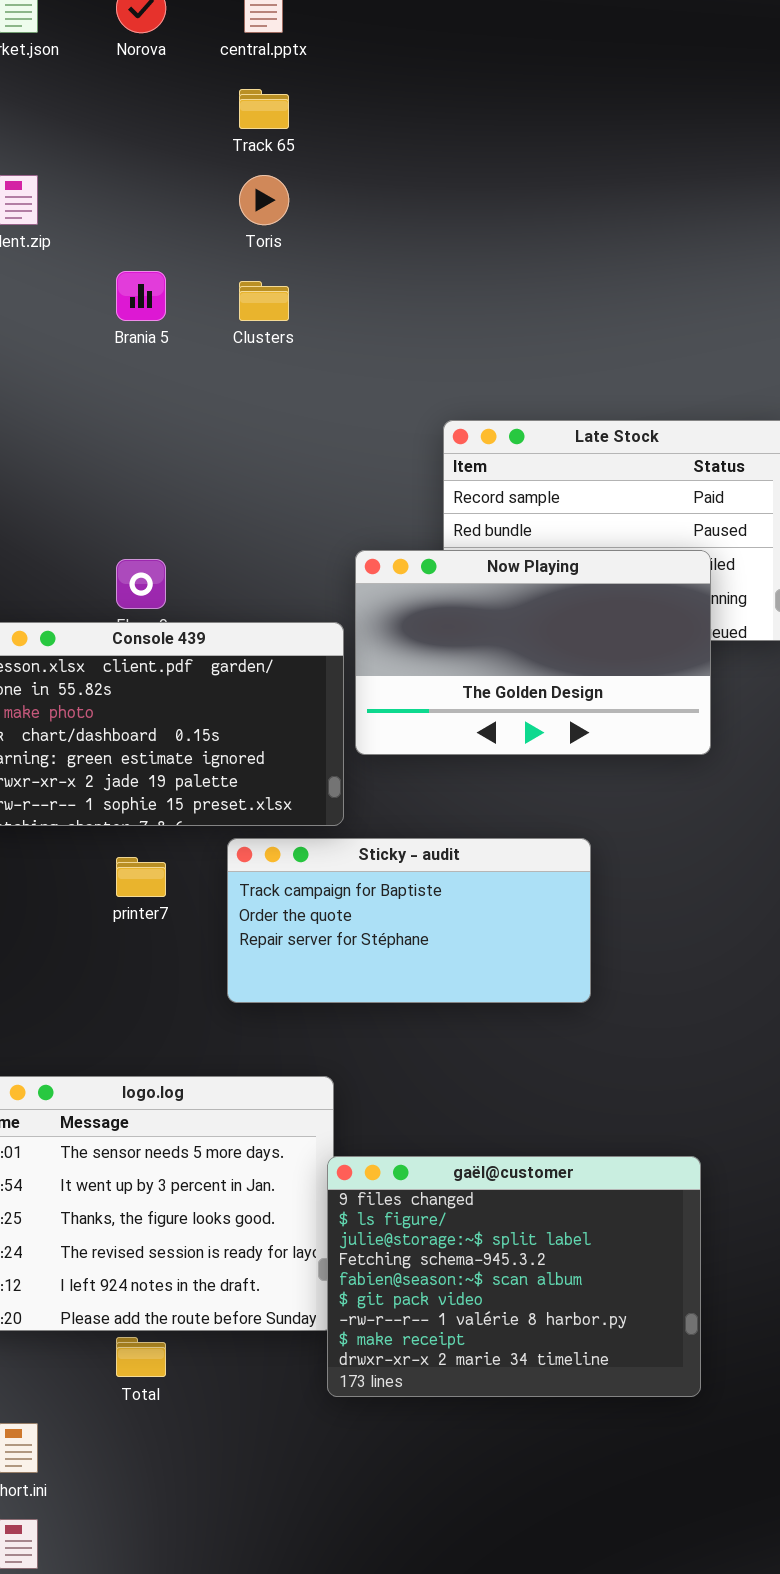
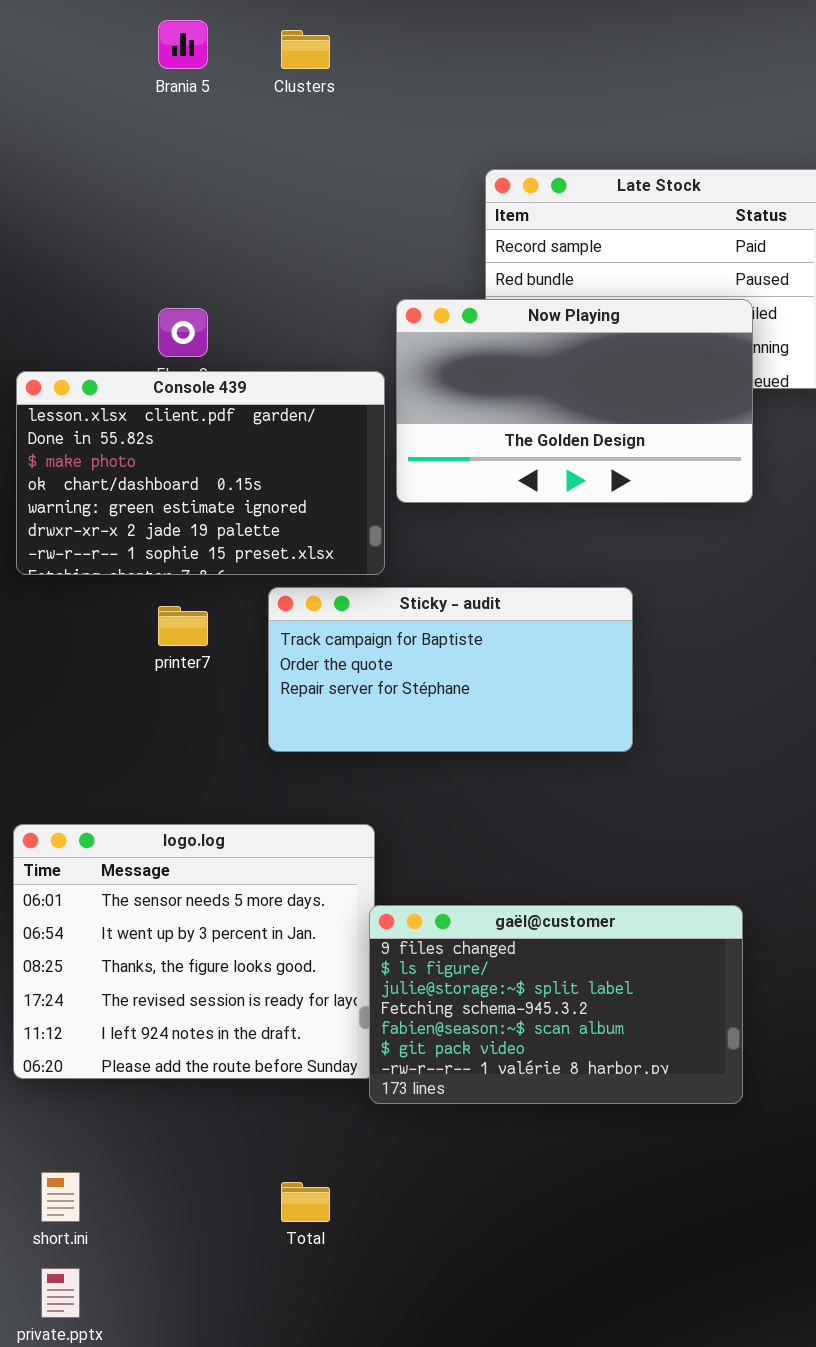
gaël@customer: [327,1156,701,1397] -> [369,905,743,1104], resized
Total: [116,1337,166,1377] -> [281,1182,330,1222], moved

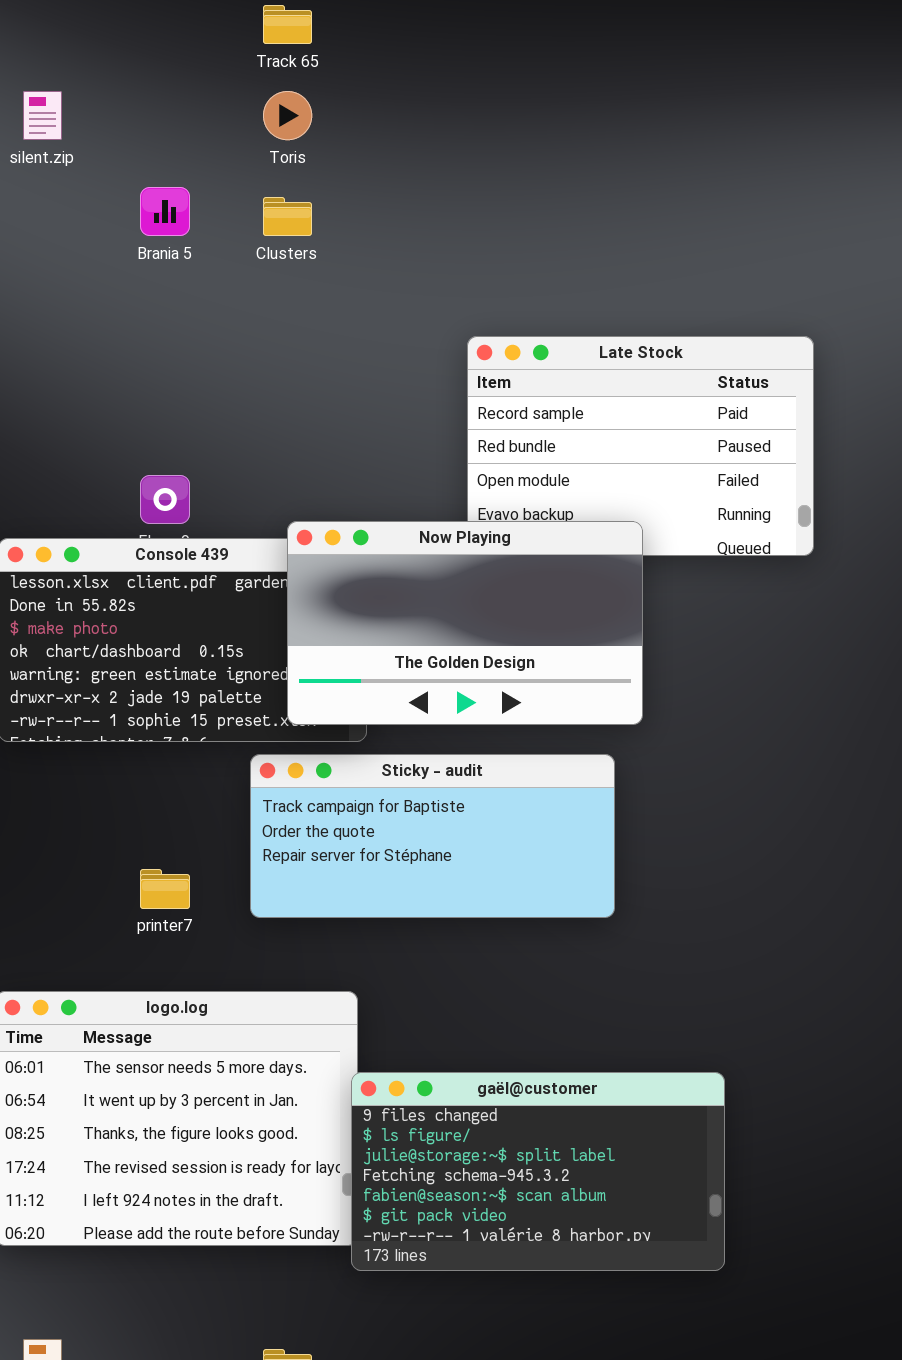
Now Playing: [396,299,753,503] -> [287,521,643,725], moved
printer7: [158,606,208,646] -> [140,869,190,909], moved

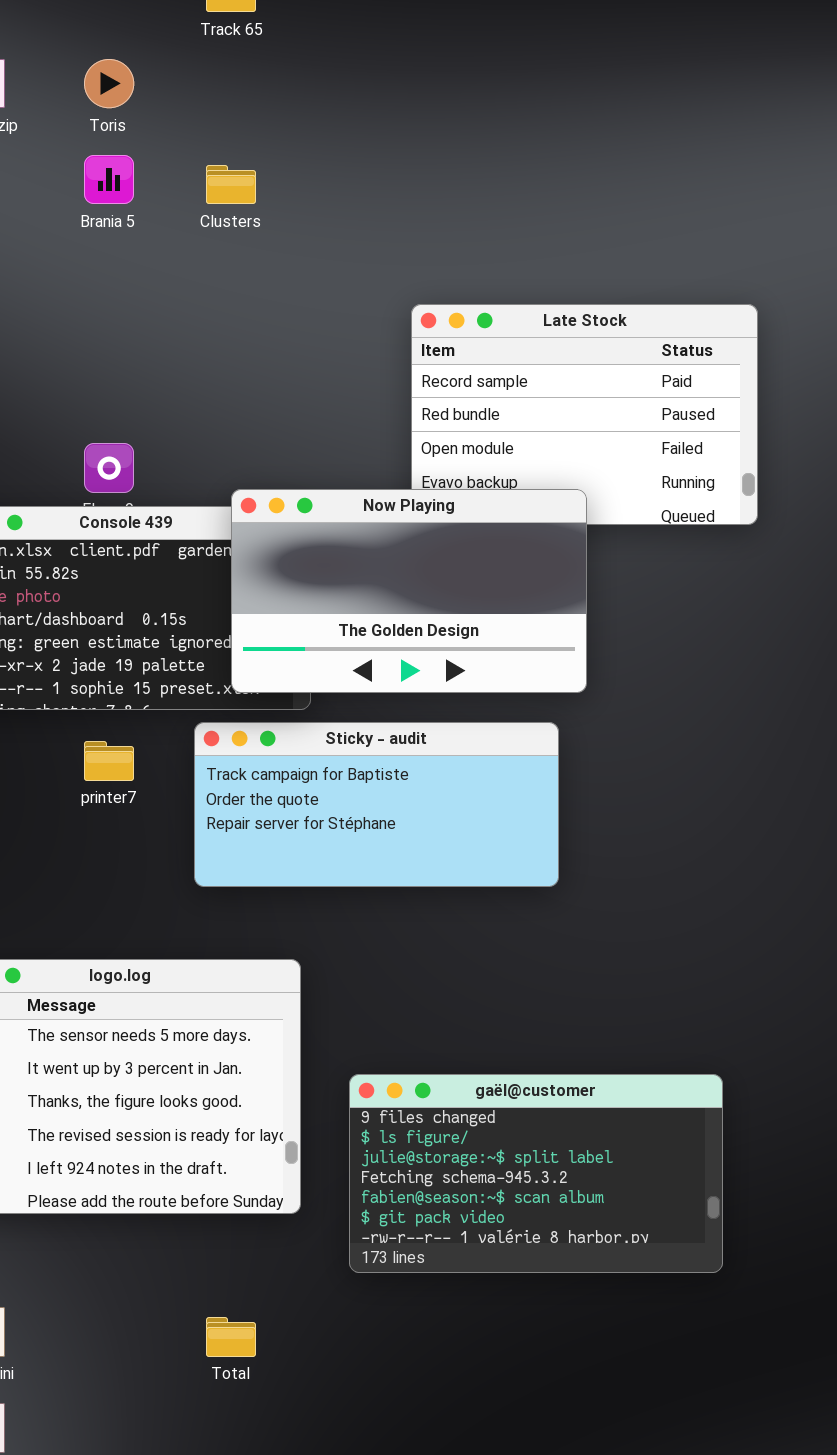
Toris: [263,91,312,140] -> [84,59,134,108], moved
printer7: [140,869,190,909] -> [84,741,134,781], moved
gaël@customer: [351,1072,725,1271] -> [349,1074,723,1273], moved

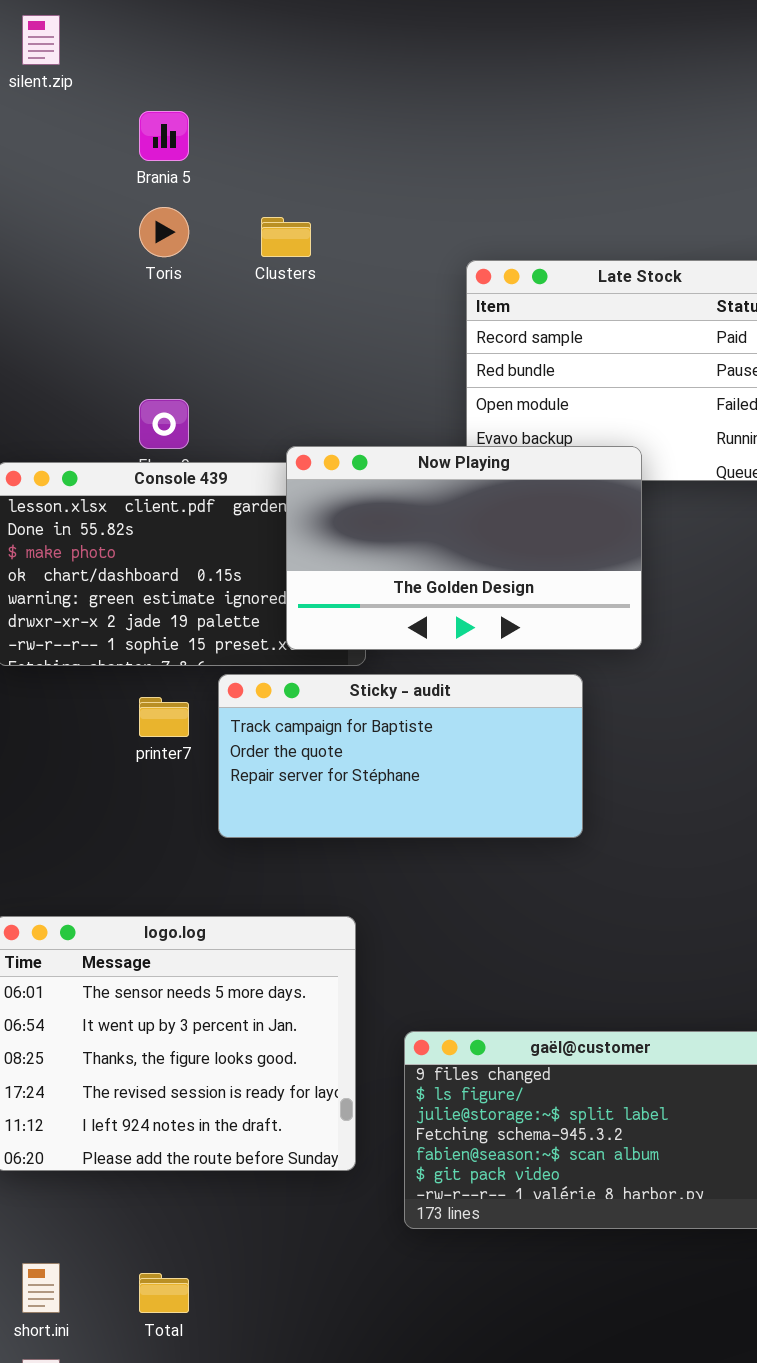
Toris: [84,59,134,108] -> [139,207,189,257], moved
Clusters: [206,165,256,204] -> [261,217,311,257], moved
Sticky - audit: [194,722,559,887] -> [218,674,583,838], moved
Total: [206,1317,256,1357] -> [139,1273,189,1313], moved

